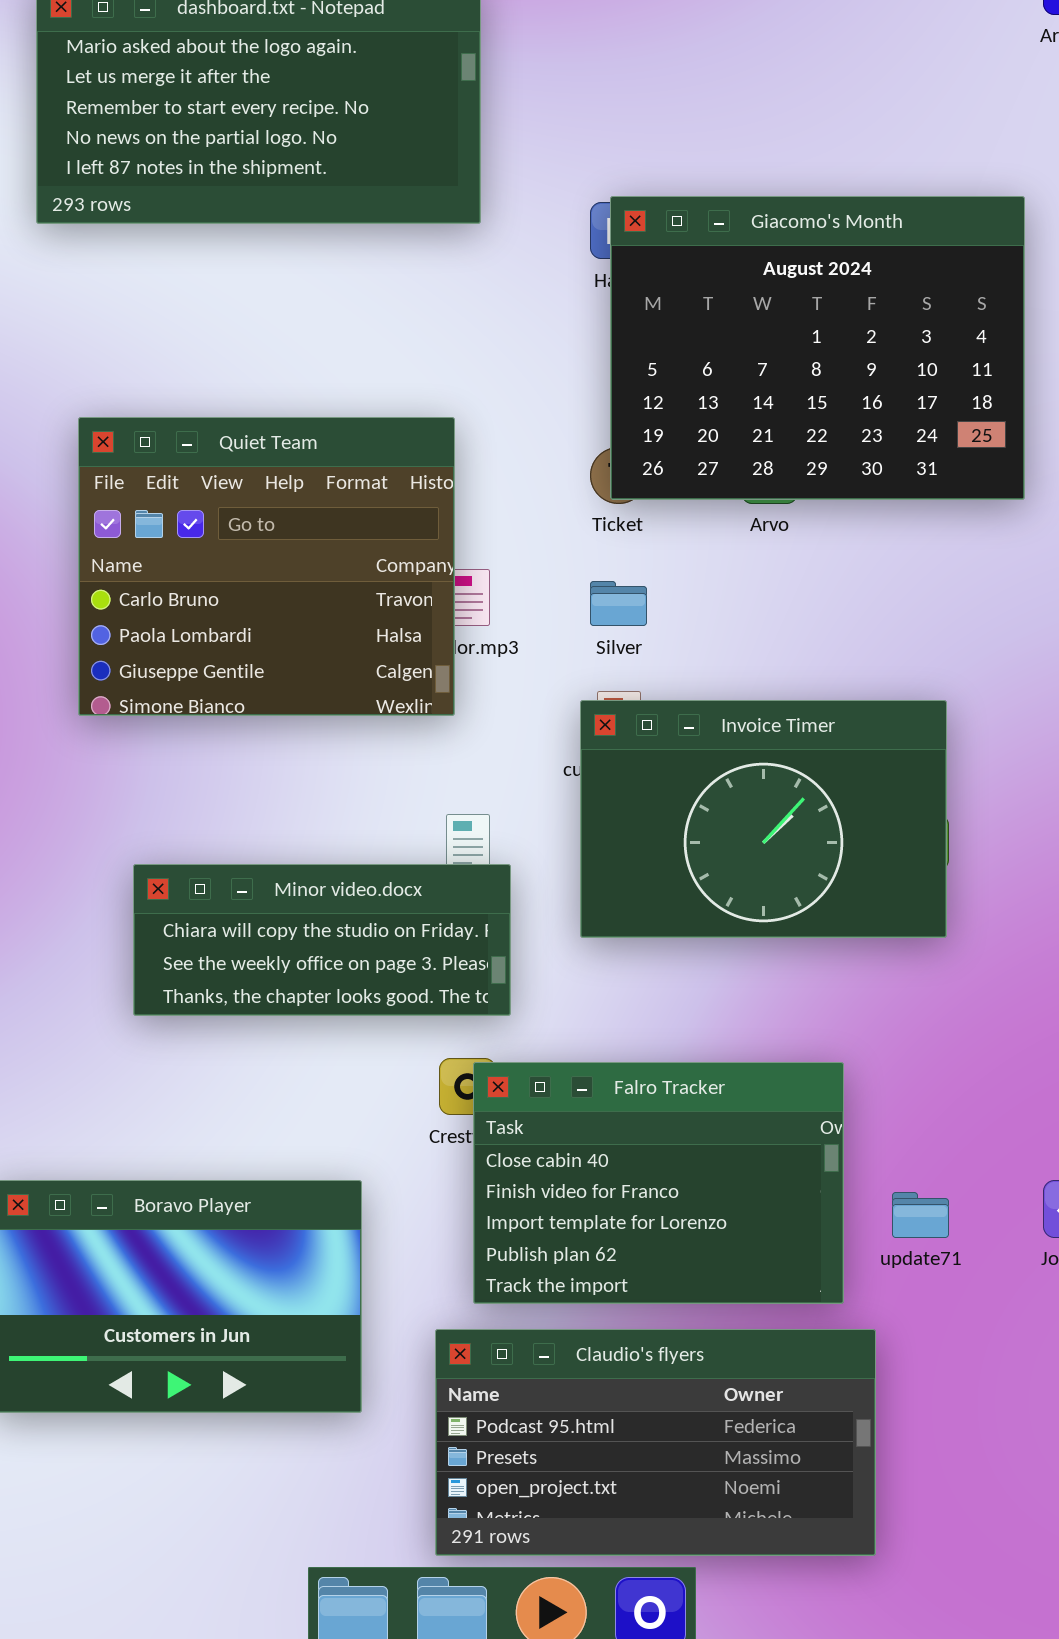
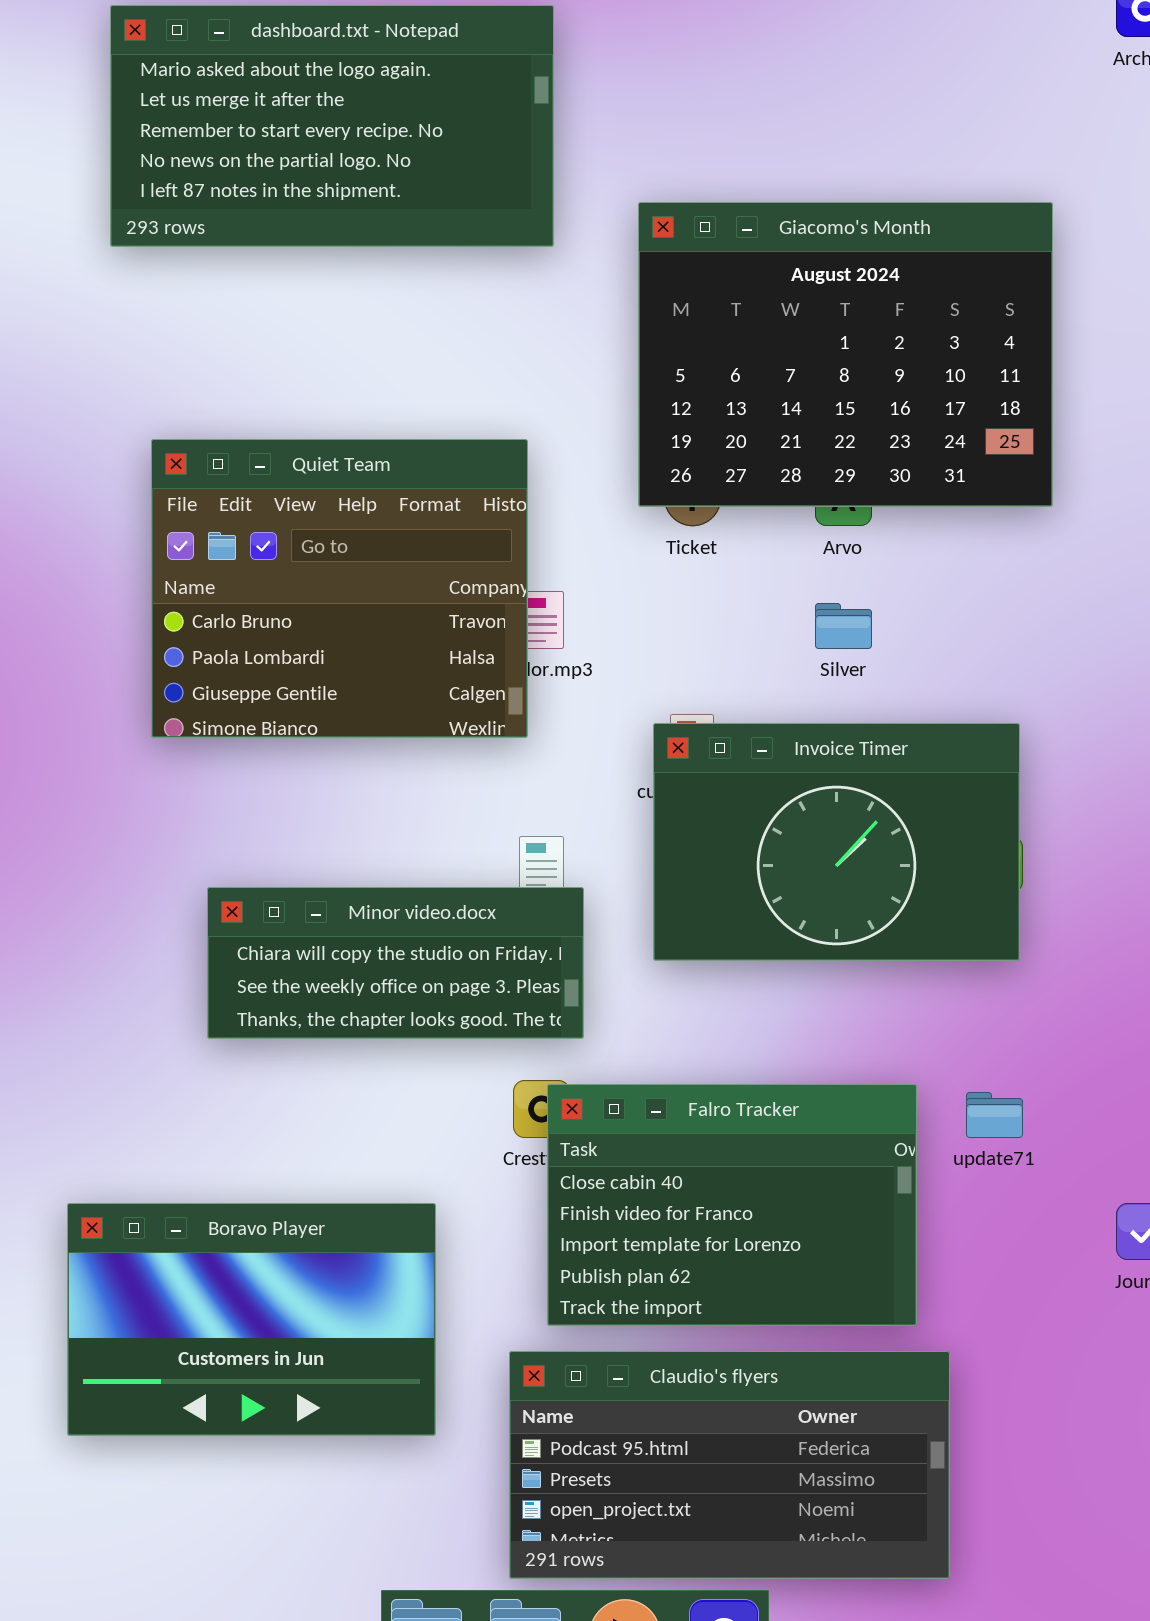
Giacomo's Month: [610,196,1025,500] -> [638,202,1053,507], moved
Silver: [590,581,647,626] -> [815,603,872,649], moved
update71: [892,1192,949,1238] -> [966,1092,1023,1138], moved

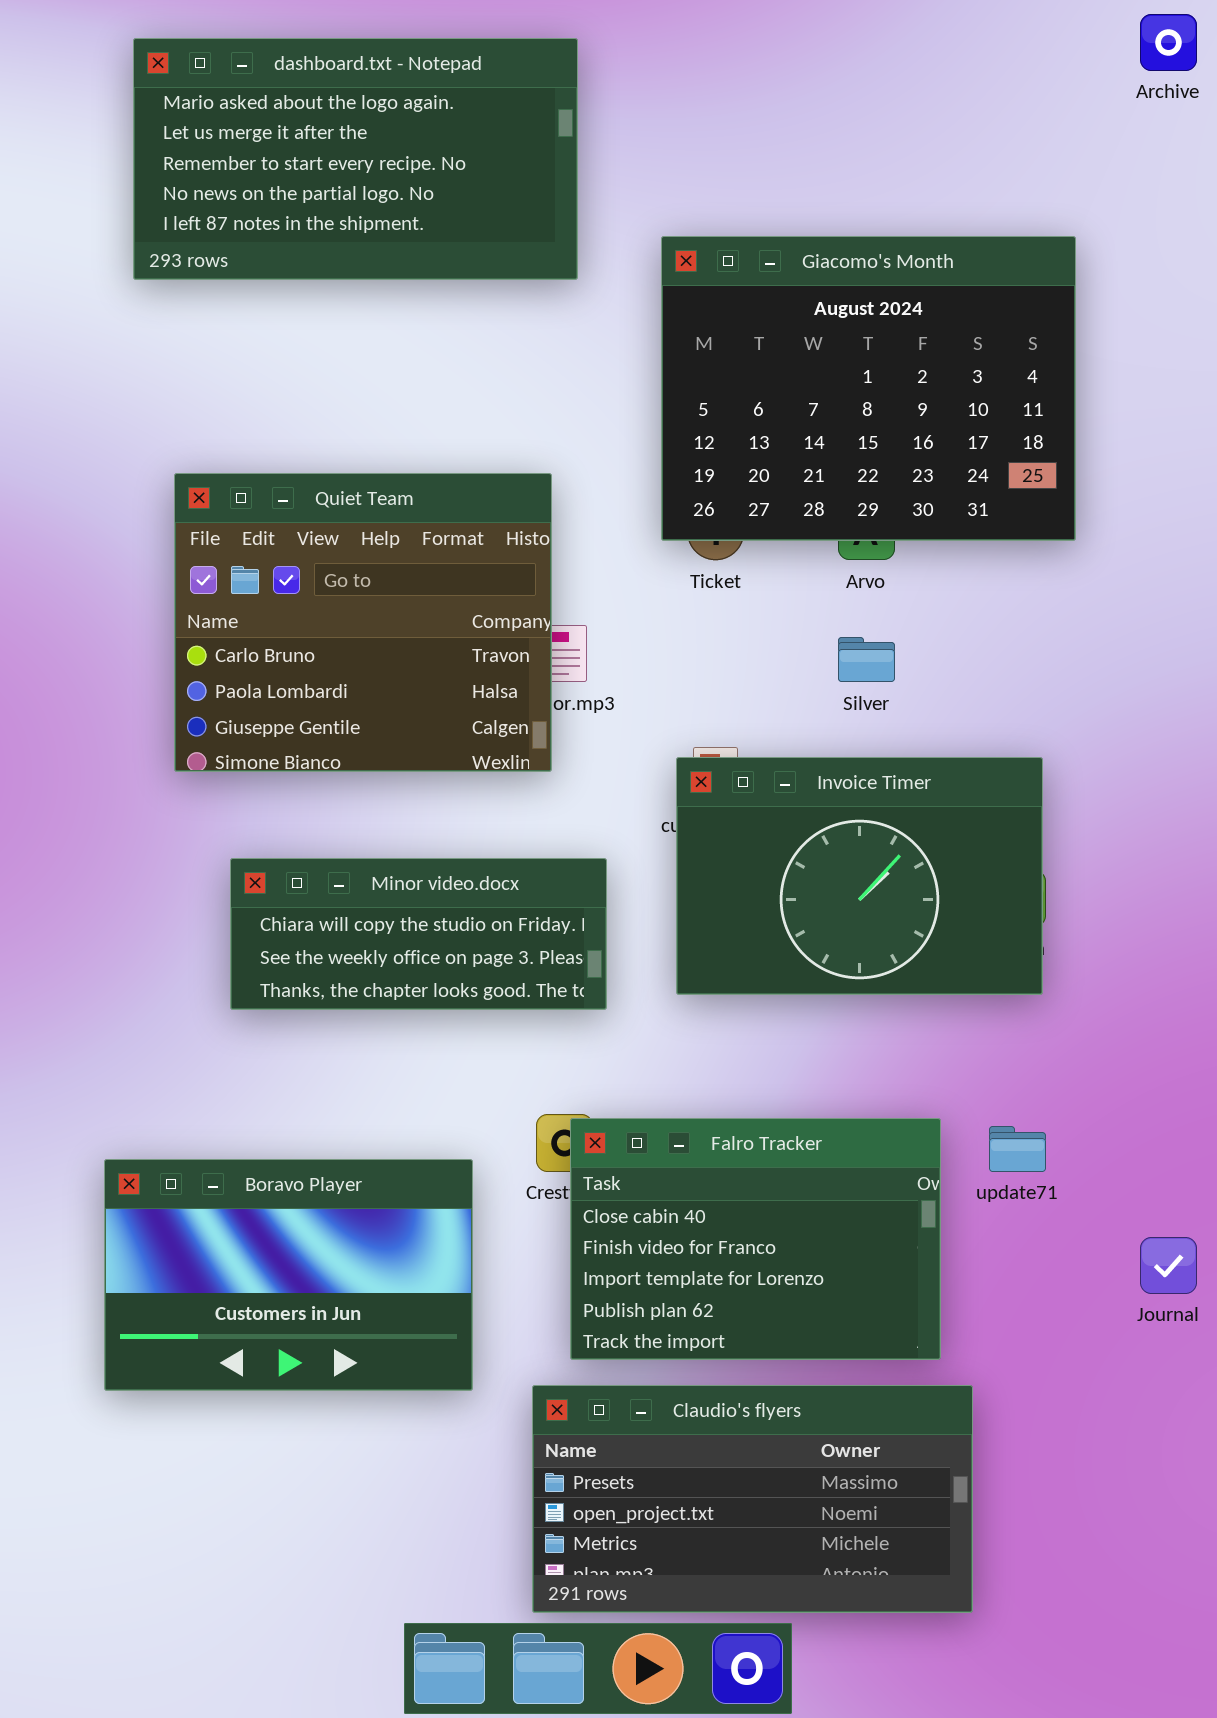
Minor video.docx: [207,887,584,1039] -> [230,858,607,1010], moved
Boravo Player: [67,1203,436,1436] -> [104,1159,473,1391], moved
Claudio's flyers: [509,1351,950,1579] -> [532,1385,973,1613], scrolled down 1 row

